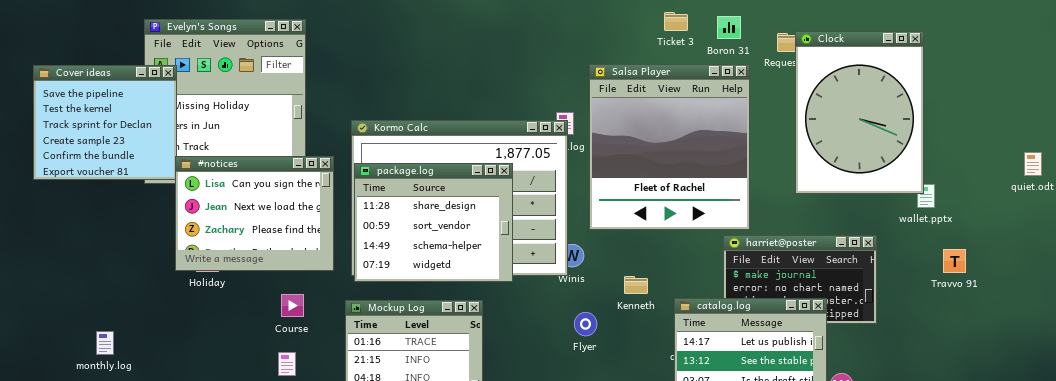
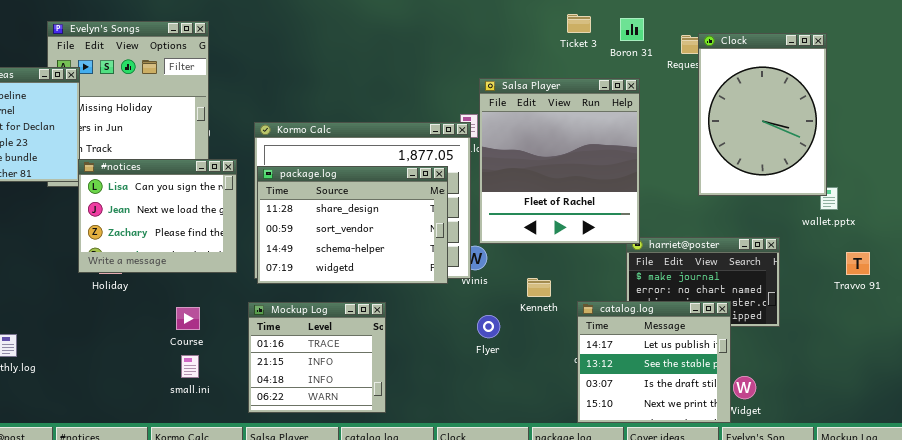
Salsa Player: [589,64,750,230] -> [479,78,640,244], moved
package.log: [354,163,513,282] -> [257,166,448,284], resized
Course: [281,294,304,317] -> [176,307,200,330], moved

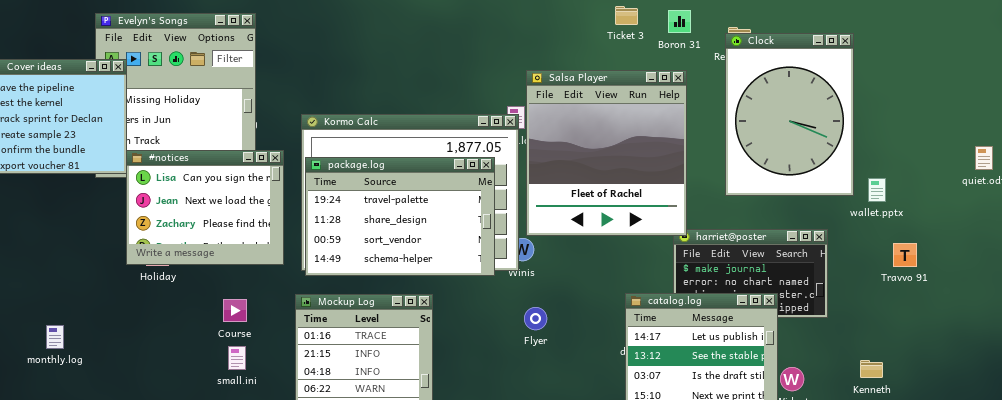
Clock: [698,33,827,196] -> [725,33,854,196], moved
package.log: [257,166,448,284] -> [305,157,495,276], scrolled up 1 row
Kenneth: [527,278,551,297] -> [860,360,883,378], moved

